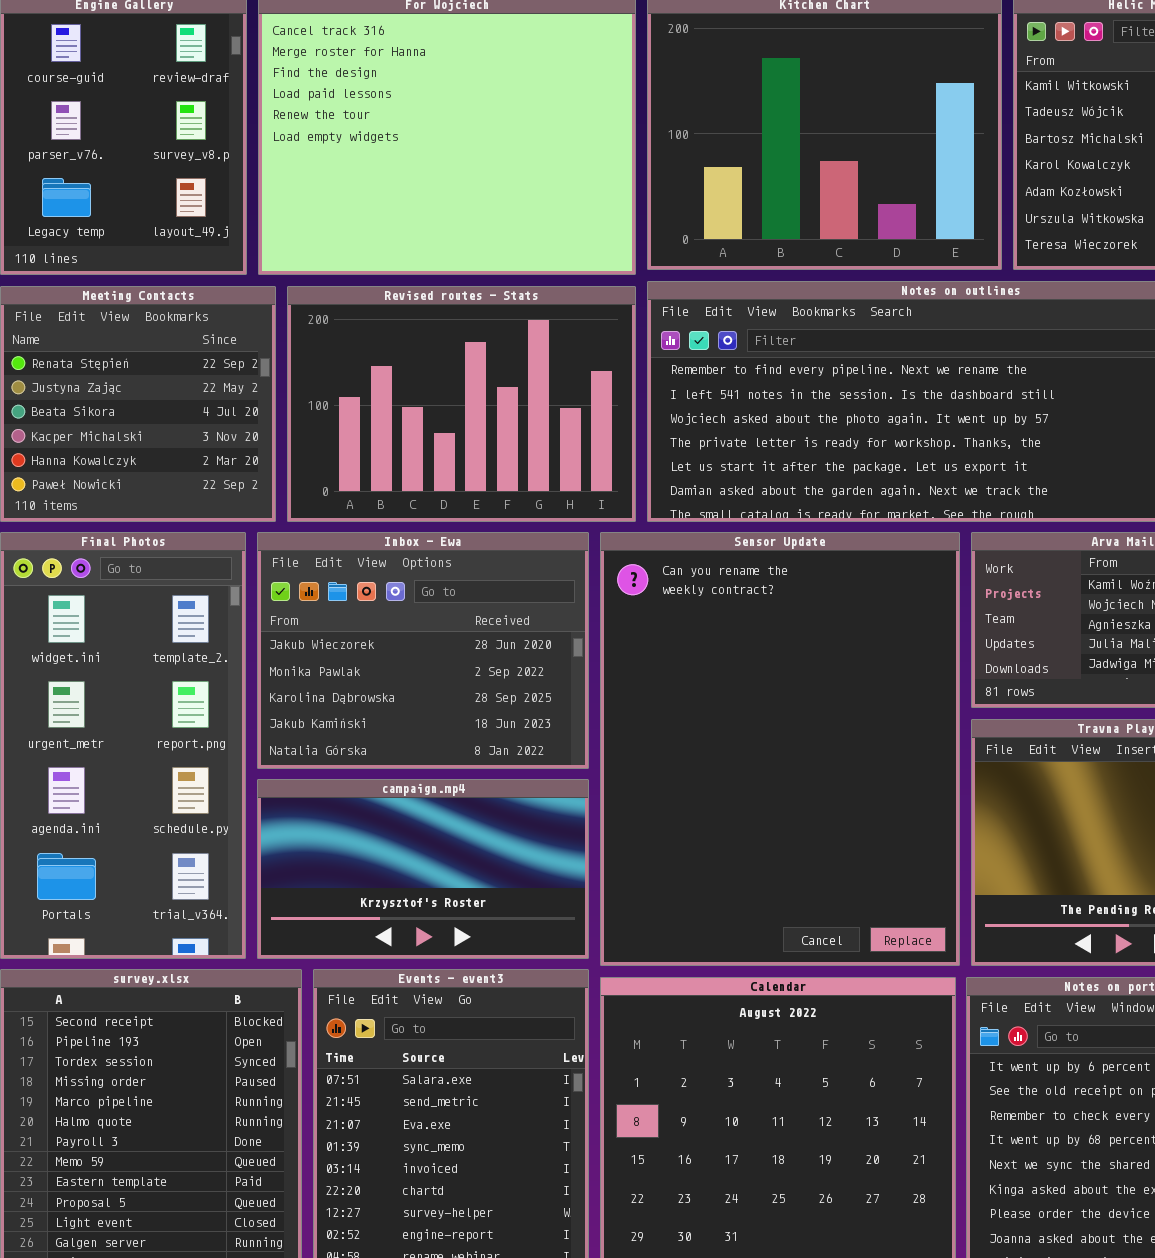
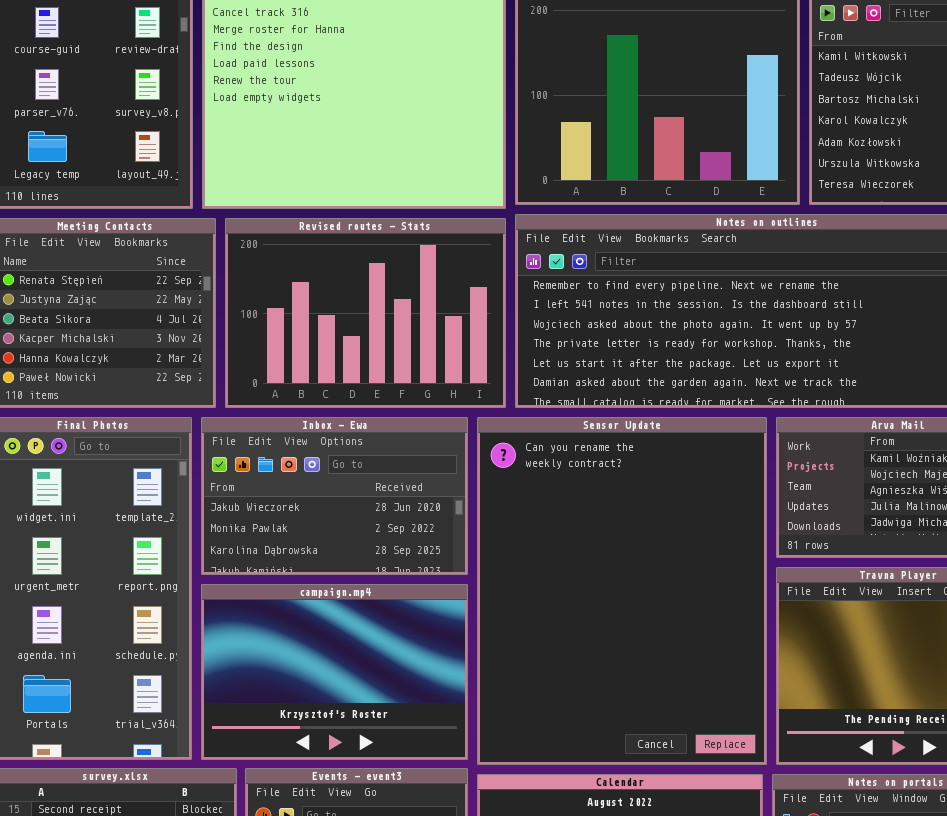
Inbox - Ewa: [257,532,589,769] -> [201,417,468,575], resized
campaign.mp4: [257,779,589,959] -> [201,584,468,760], resized

